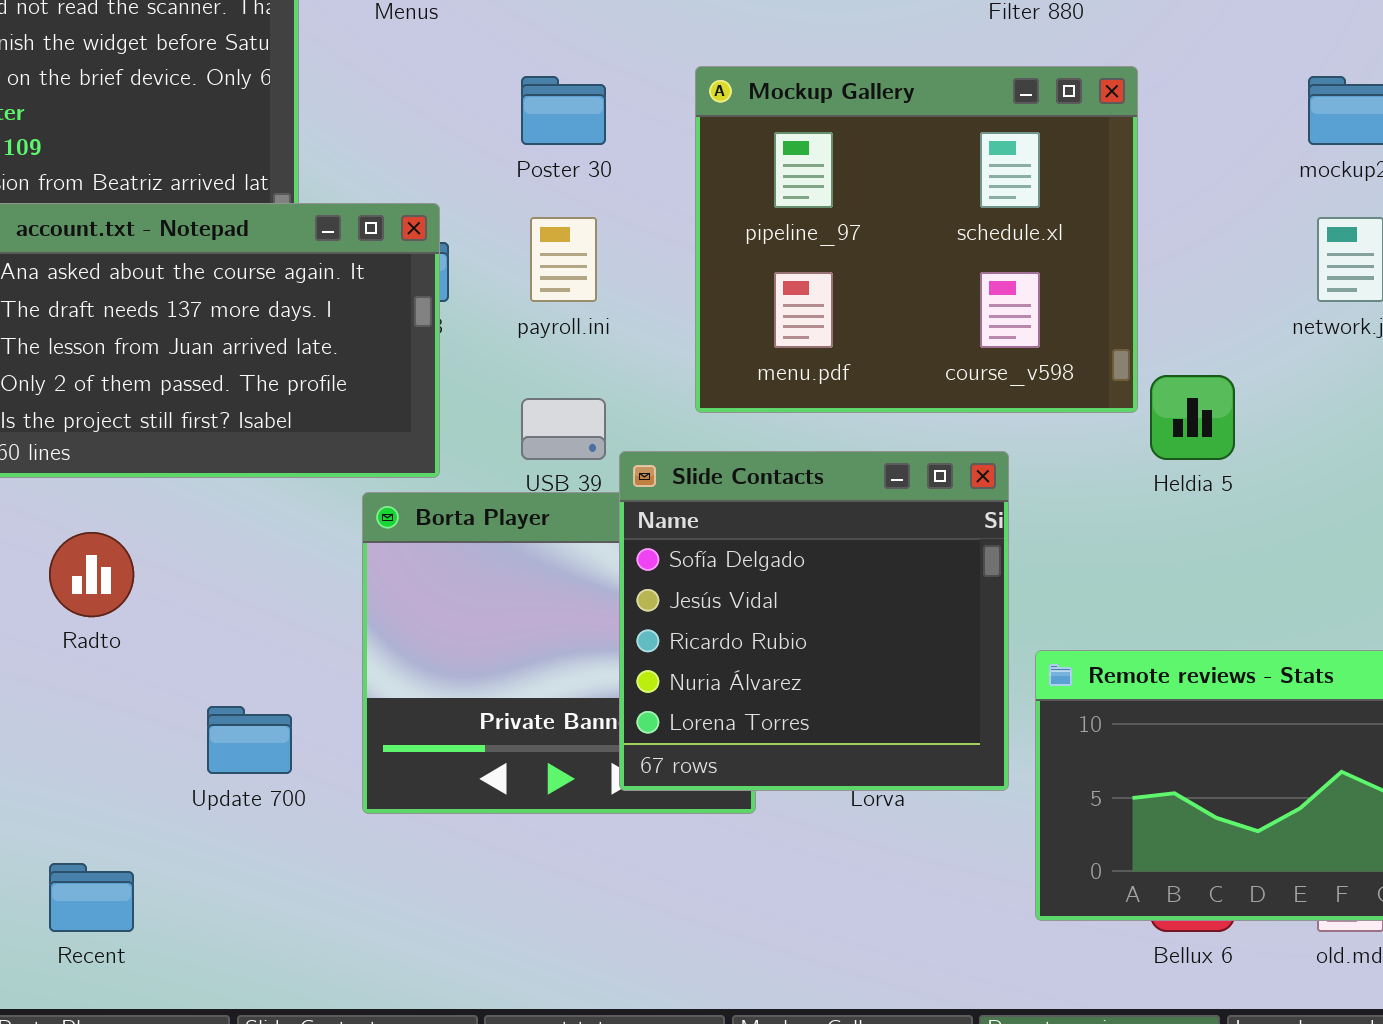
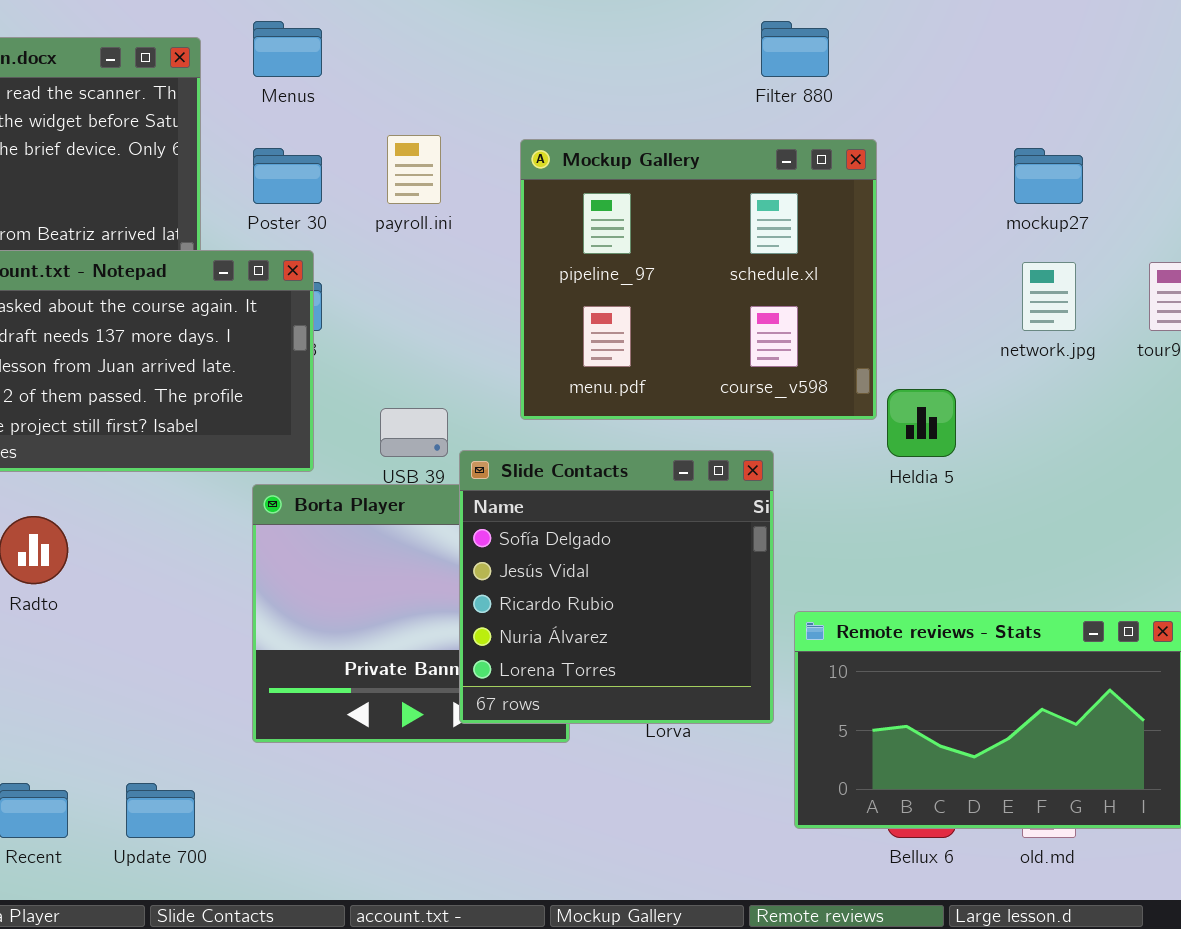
Poster 30: [521,76,606,145] -> [253,148,322,204], moved
payroll.ini: [530,217,597,302] -> [387,135,441,204], moved
Update 700: [207,706,292,774] -> [126,783,195,838], moved

